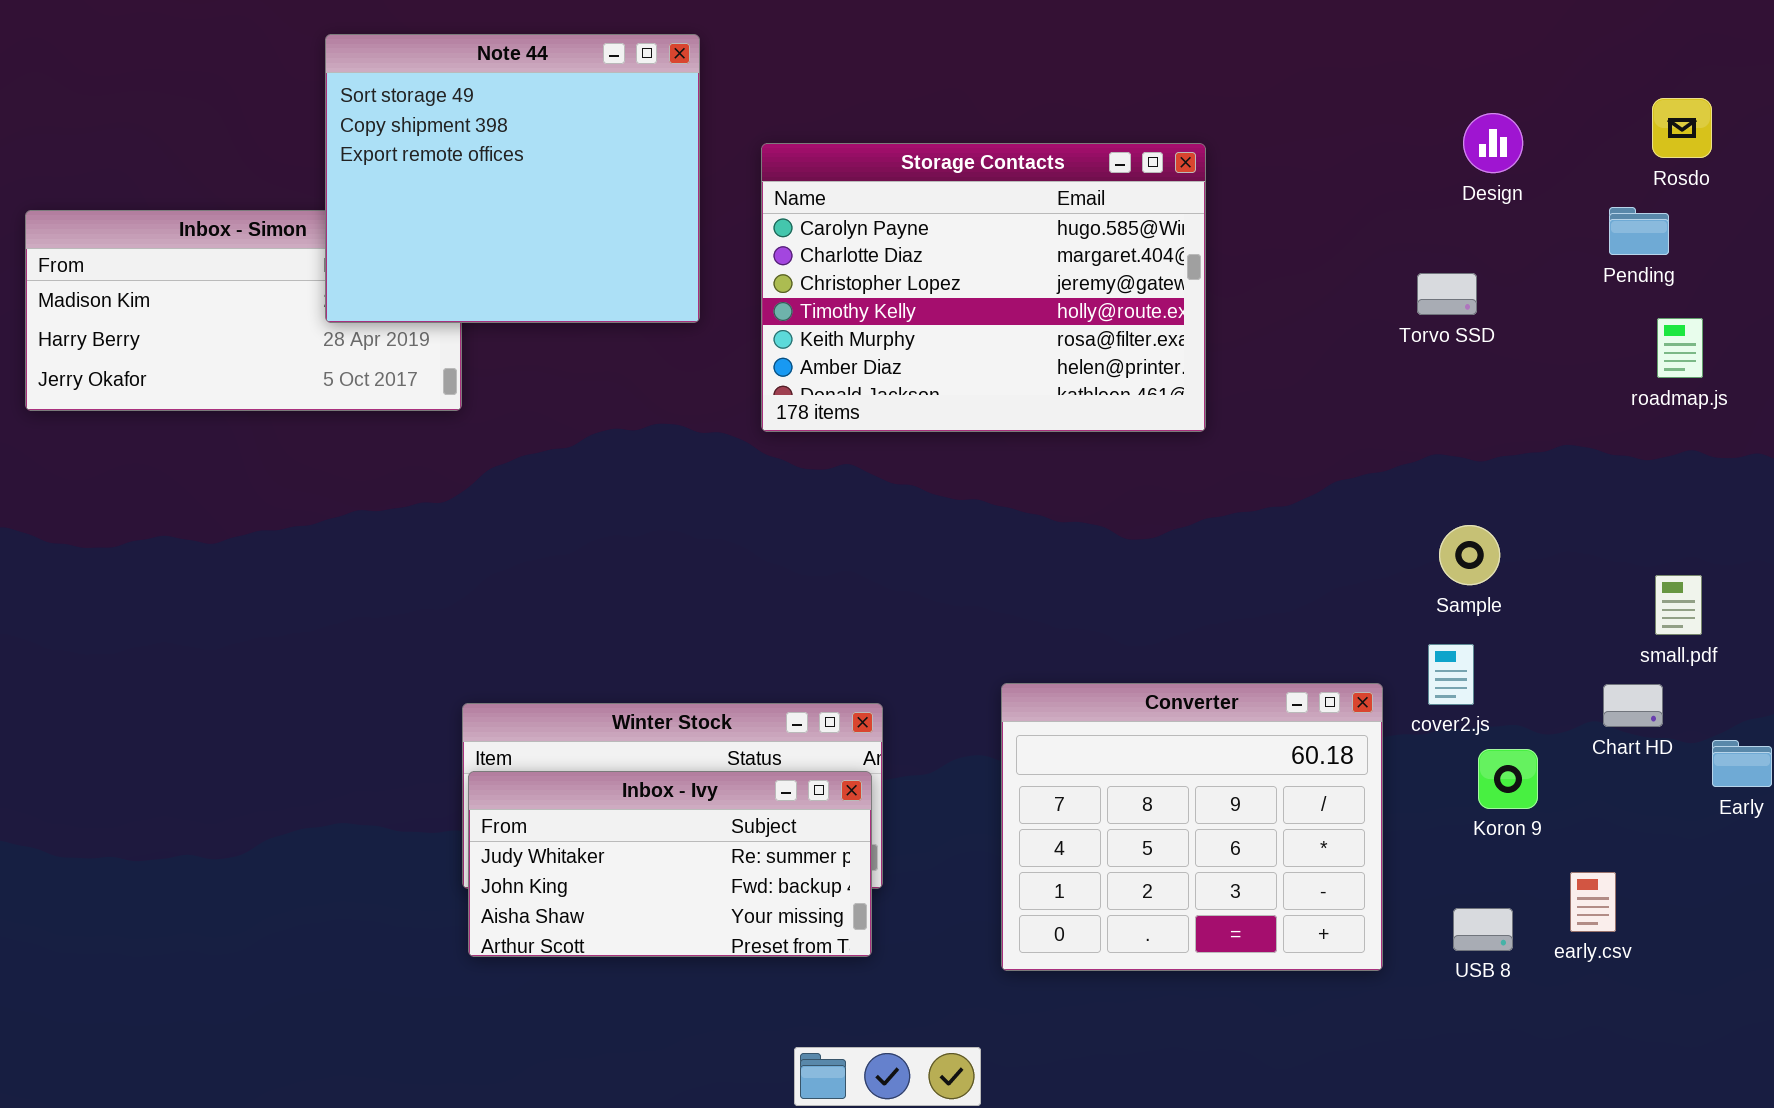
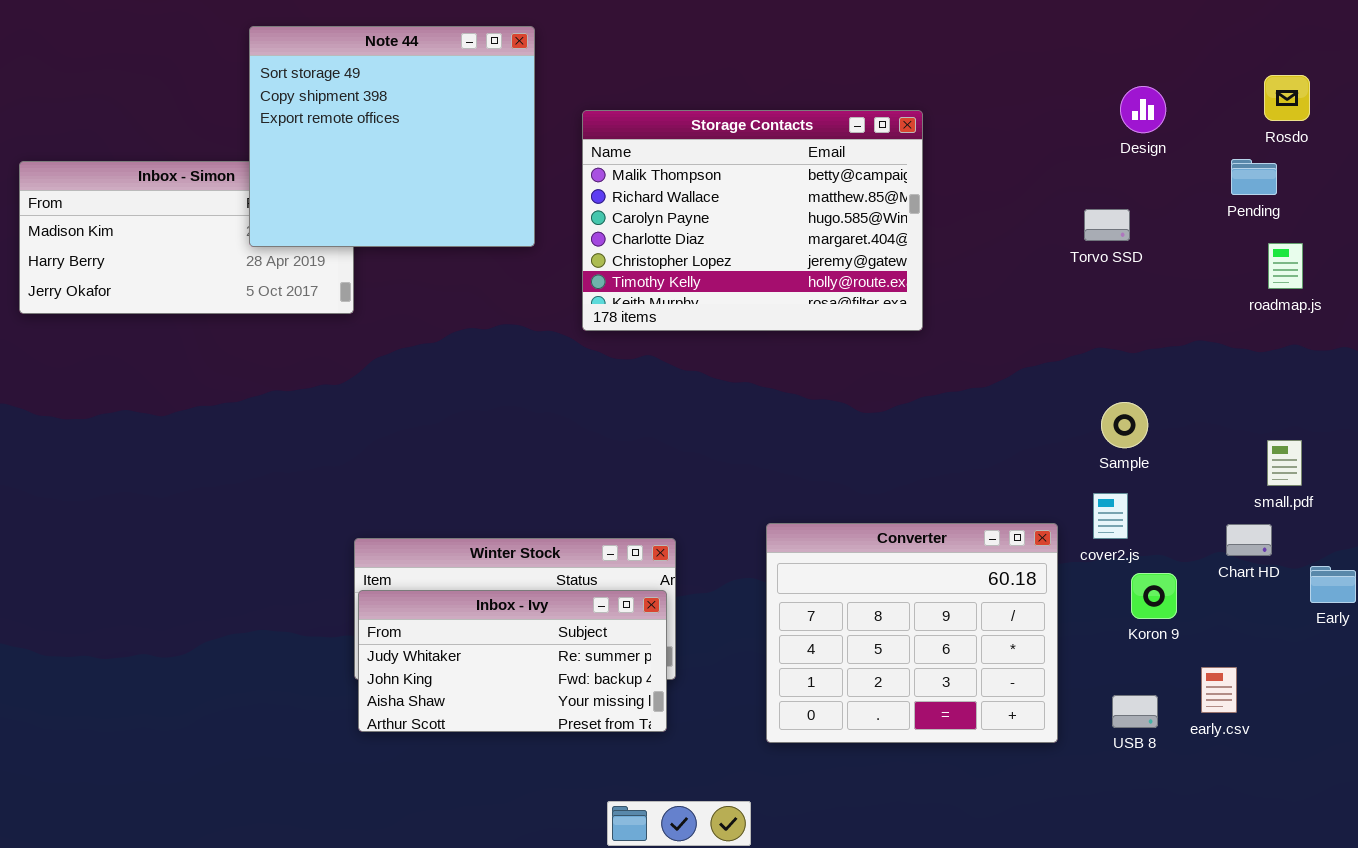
Storage Contacts: [761,143,1206,432] -> [582,110,923,331], scrolled up 2 rows

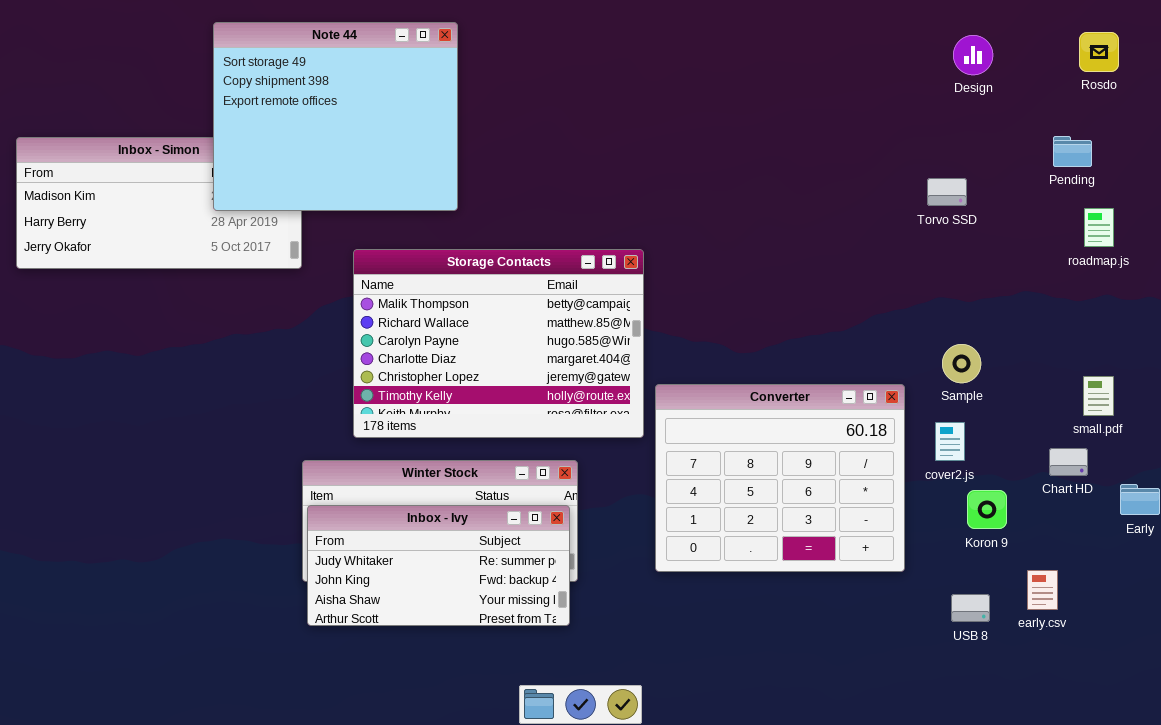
Rosdo: [1264,75,1310,121] -> [1079,32,1119,72], moved
Design: [1120,86,1166,133] -> [953,35,993,75], moved
Storage Contacts: [582,110,923,331] -> [353,249,644,438], moved
Converter: [766,523,1058,743] -> [655,384,905,572], moved

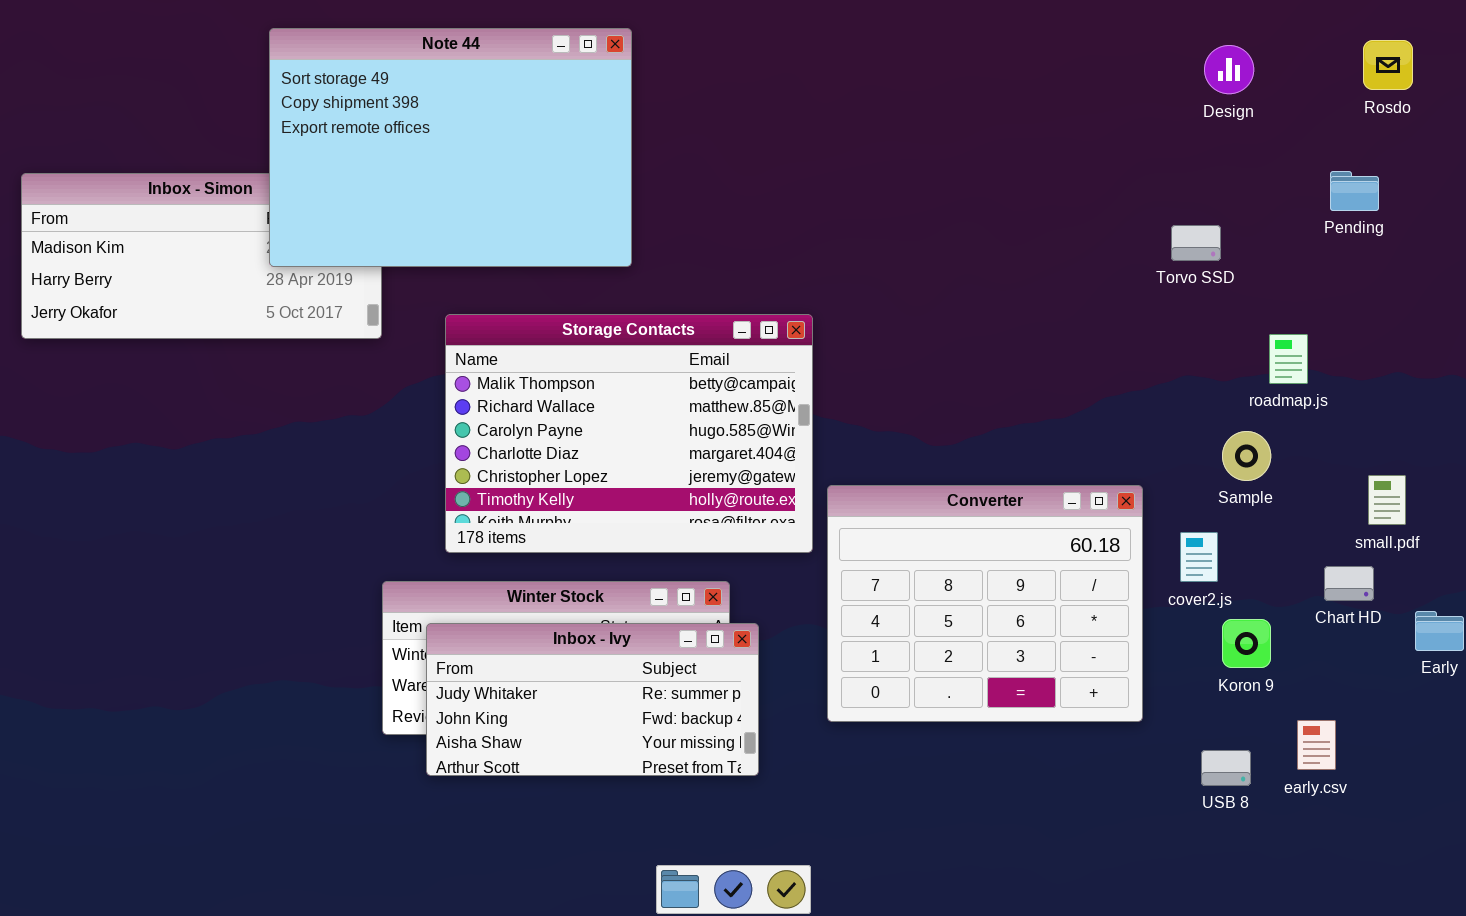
Note 44: [213,22,458,211] -> [269,28,632,267], resized
roadmap.js: [1084,208,1114,247] -> [1269,334,1308,384], moved
Sample: [942,344,981,383] -> [1222,431,1271,481], moved
Inbox - Ivy: [307,505,570,626] -> [426,623,759,776], moved

